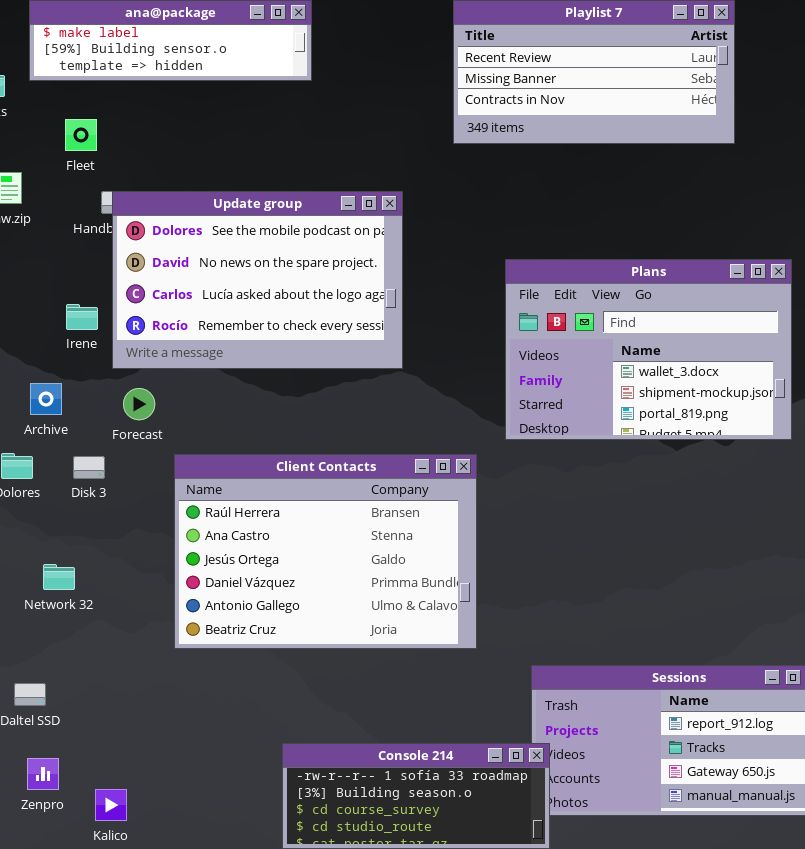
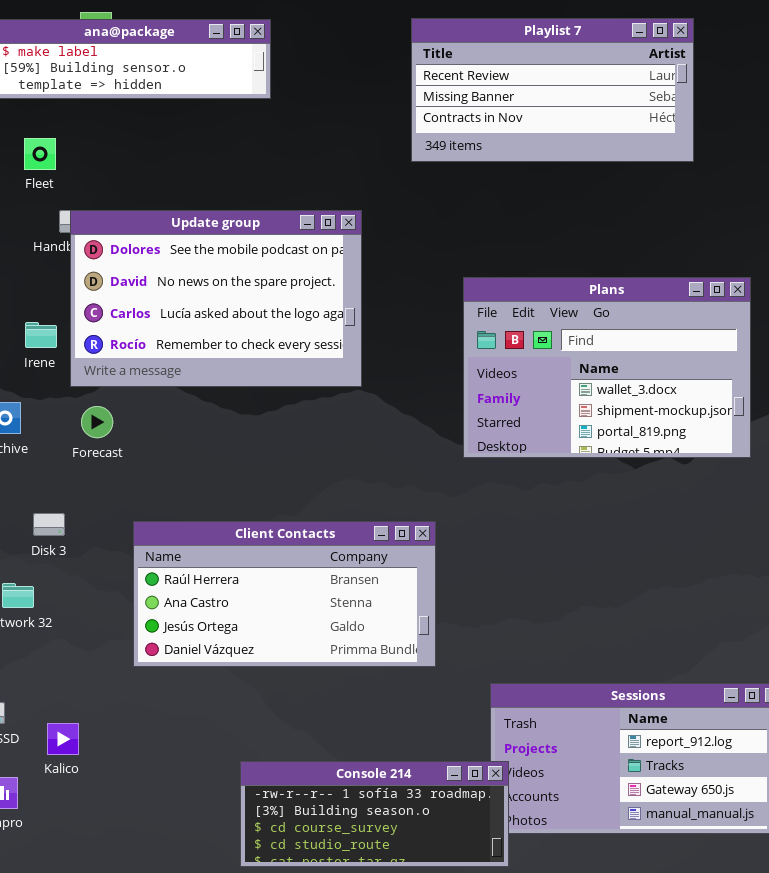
Client Contacts: [174,454,477,649] -> [133,521,436,667], resized
Disk 3: [73,456,105,479] -> [33,513,65,536], moved
Kalico: [95,789,127,821] -> [47,723,79,755], moved

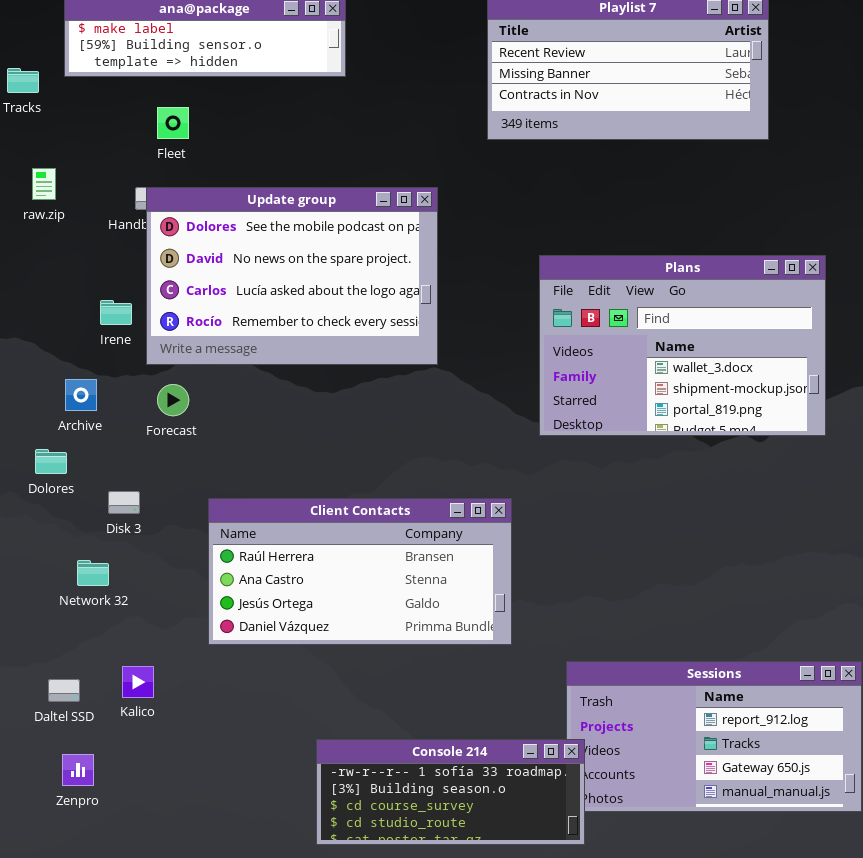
Fleet: [24,138,56,170] -> [157,107,189,139], moved
Kalico: [47,723,79,755] -> [122,666,154,698], moved

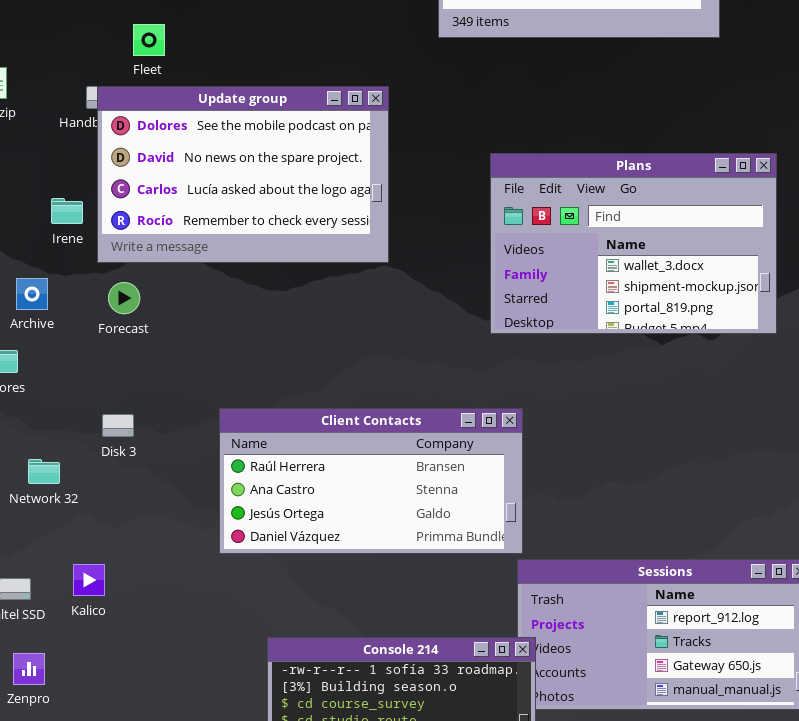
Fleet: [157,107,189,139] -> [133,24,165,56], moved
Disk 3: [108,491,140,514] -> [102,414,134,437], moved
Client Contacts: [208,498,512,645] -> [219,408,523,554], moved

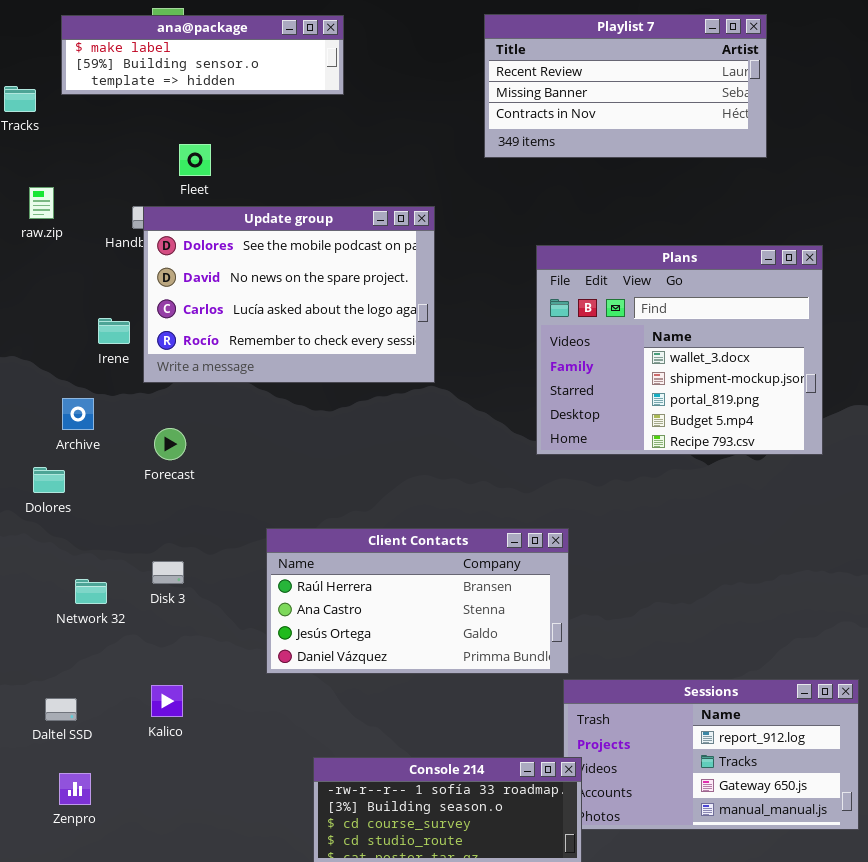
Plans: [490,153,777,334] -> [536,245,823,455], resized
Forecast: [108,282,140,314] -> [154,428,186,460], moved
Disk 3: [102,414,134,437] -> [152,561,184,584], moved
Kalico: [73,564,105,596] -> [151,685,183,717], moved

